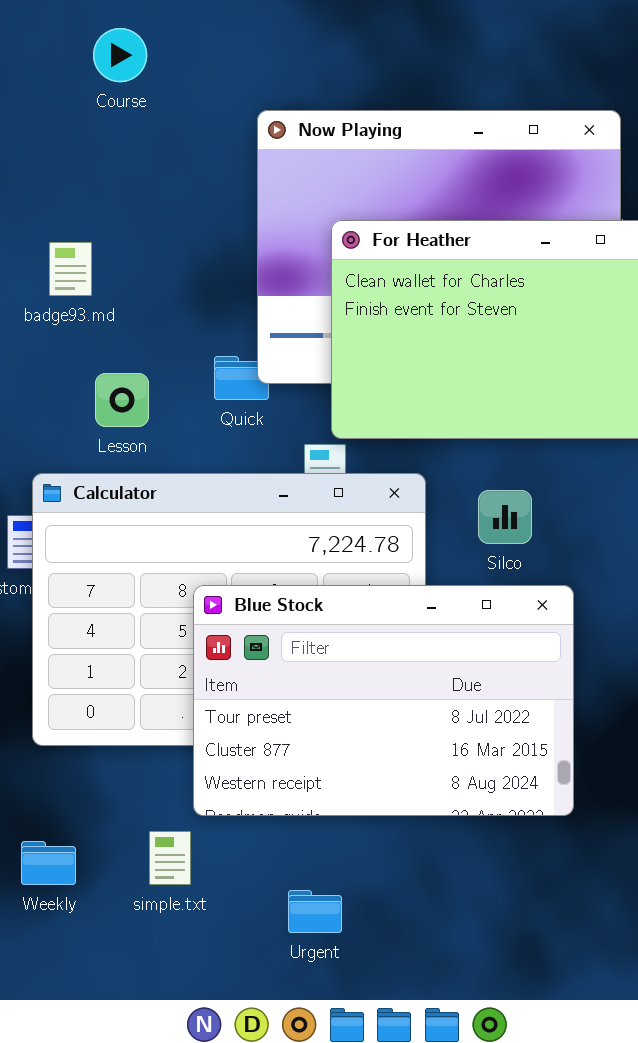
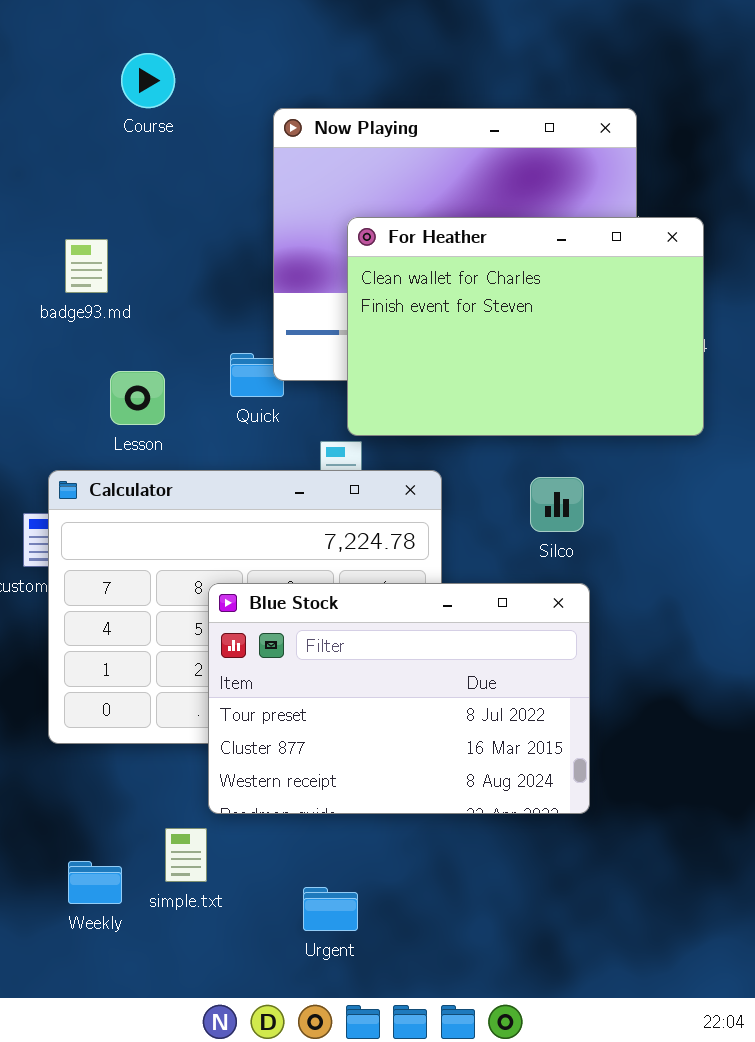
Course: [93,28,147,82] -> [121,53,175,108], moved
Silco: [478,490,532,544] -> [530,477,584,532], moved
Weekly: [21,841,76,885] -> [68,861,122,904], moved

